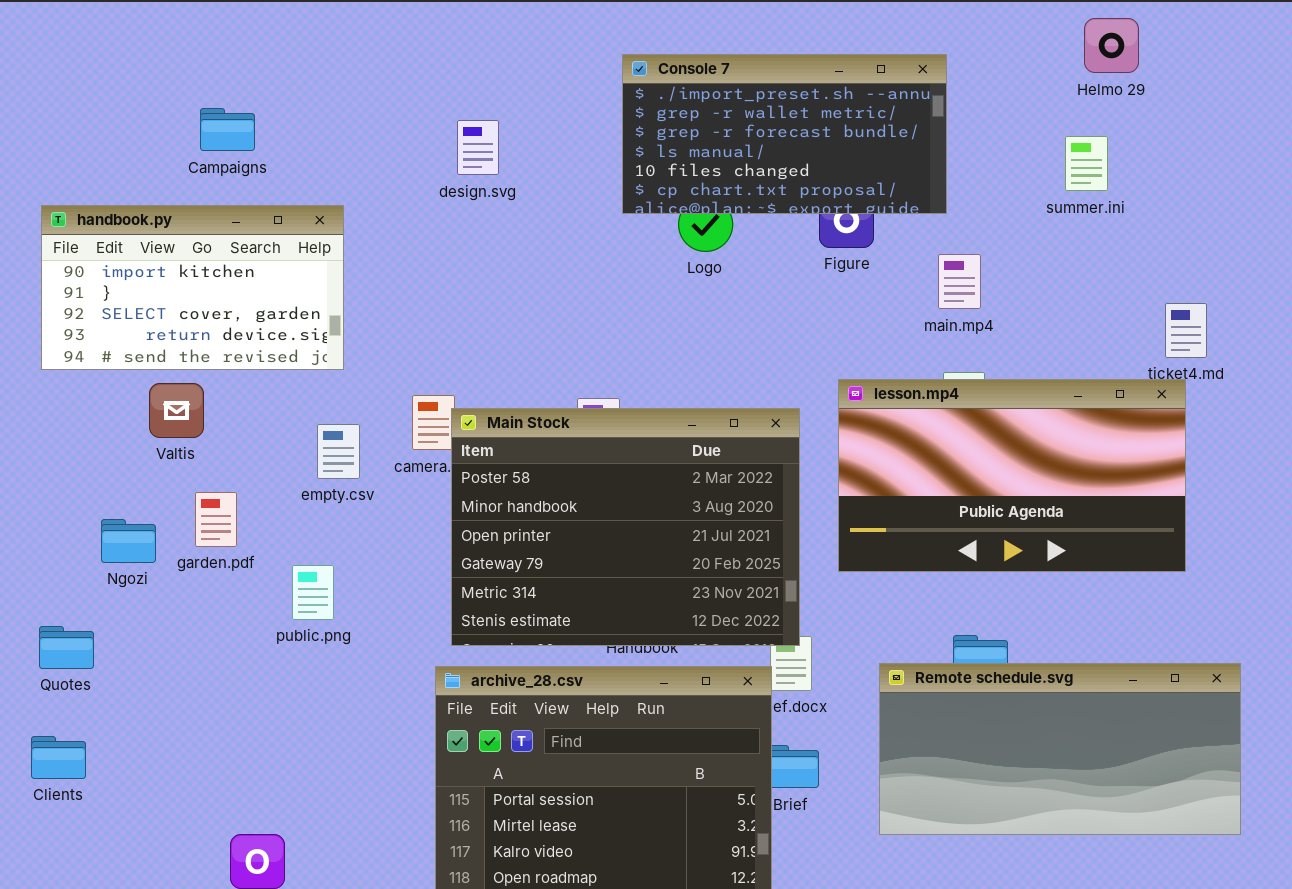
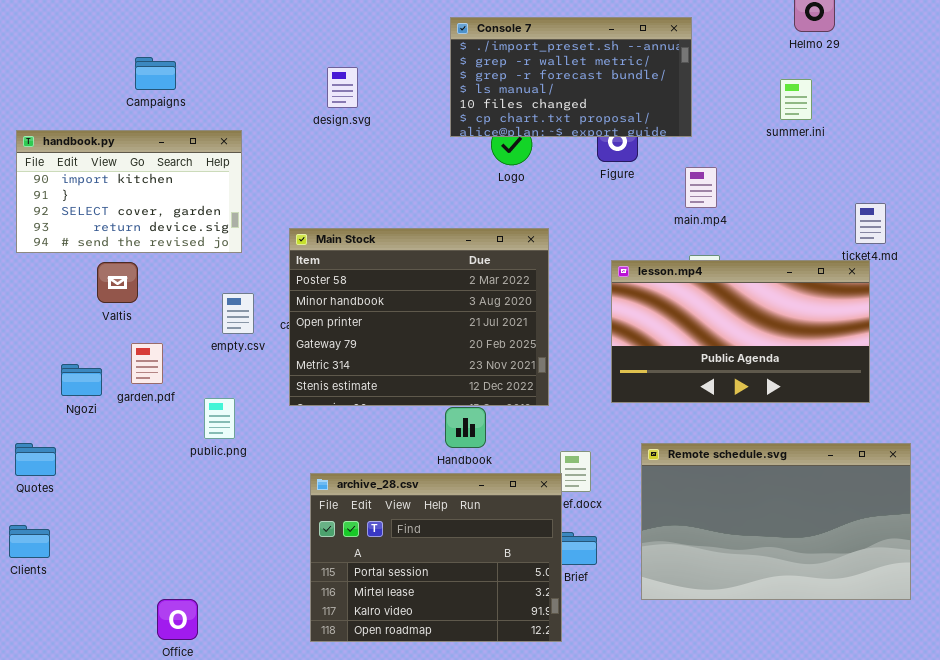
Main Stock: [451,408,800,646] -> [289,228,549,406], moved
Remote schedule.svg: [879,663,1241,835] -> [641,443,911,600], resized

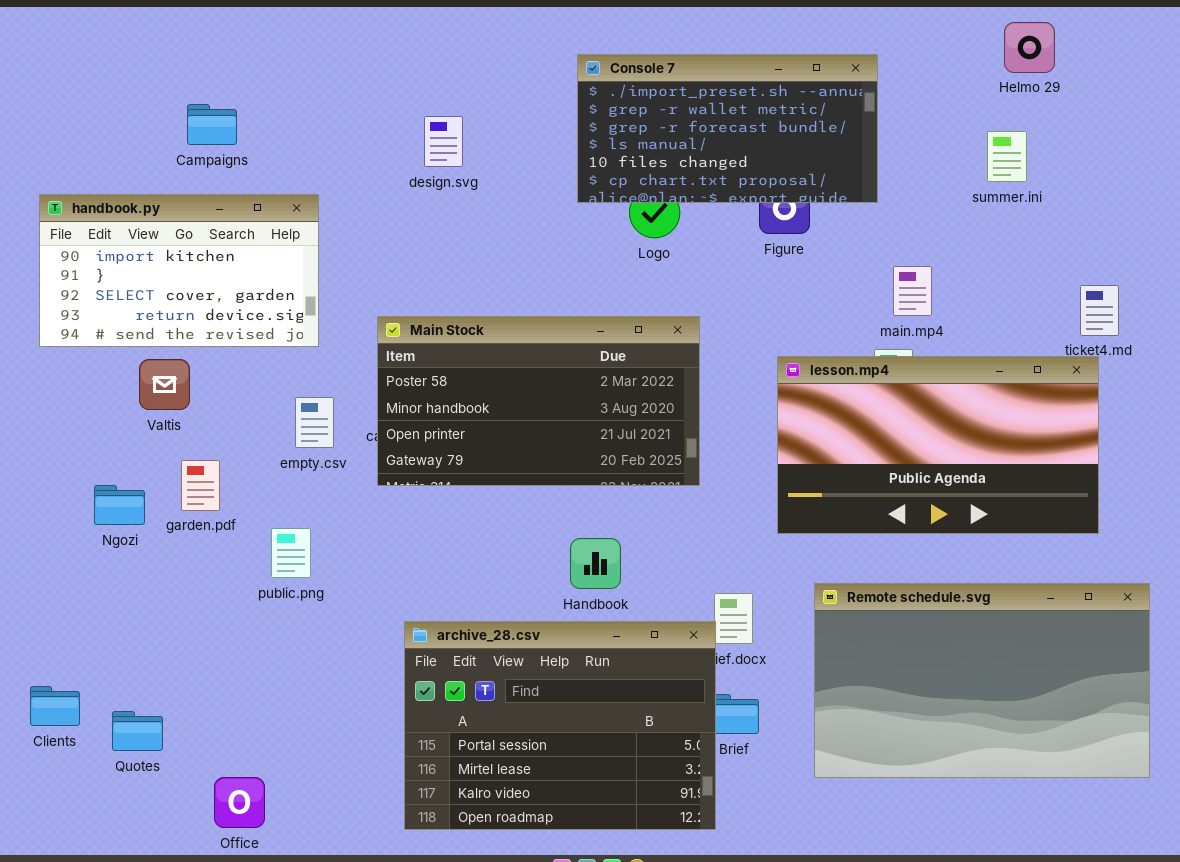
main.mp4: [685,167,717,208] -> [893,266,932,316], moved
Main Stock: [289,228,549,406] -> [377,316,700,486], resized
Quotes: [15,443,56,476] -> [112,711,163,751], moved

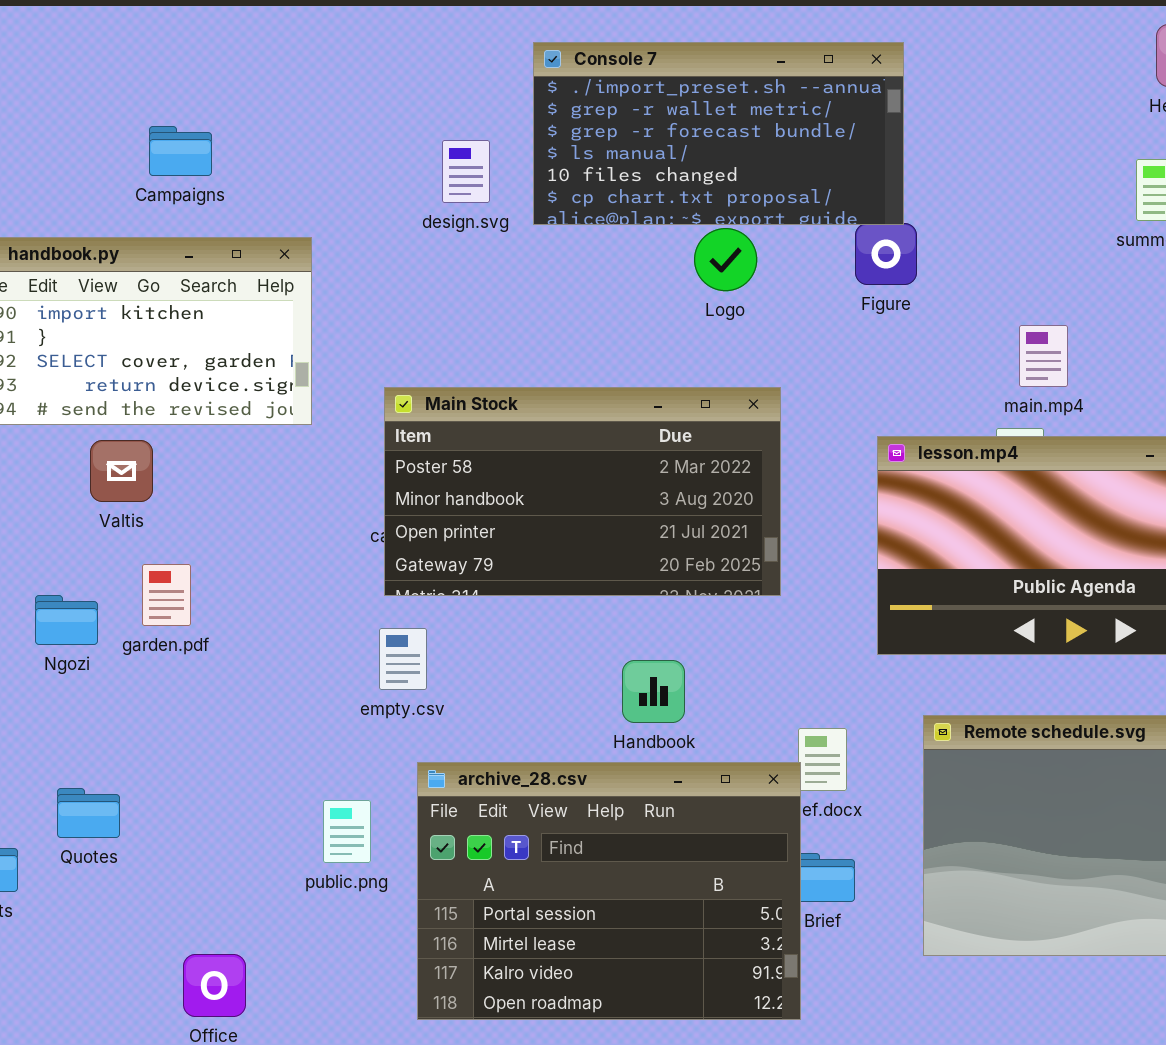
Console 7: [577,54,878,203] -> [533,42,904,225], moved
empty.csv: [295,397,334,448] -> [379,628,427,690], moved
public.png: [271,528,311,578] -> [323,800,371,863], moved
Quotes: [112,711,163,751] -> [57,788,120,838], moved

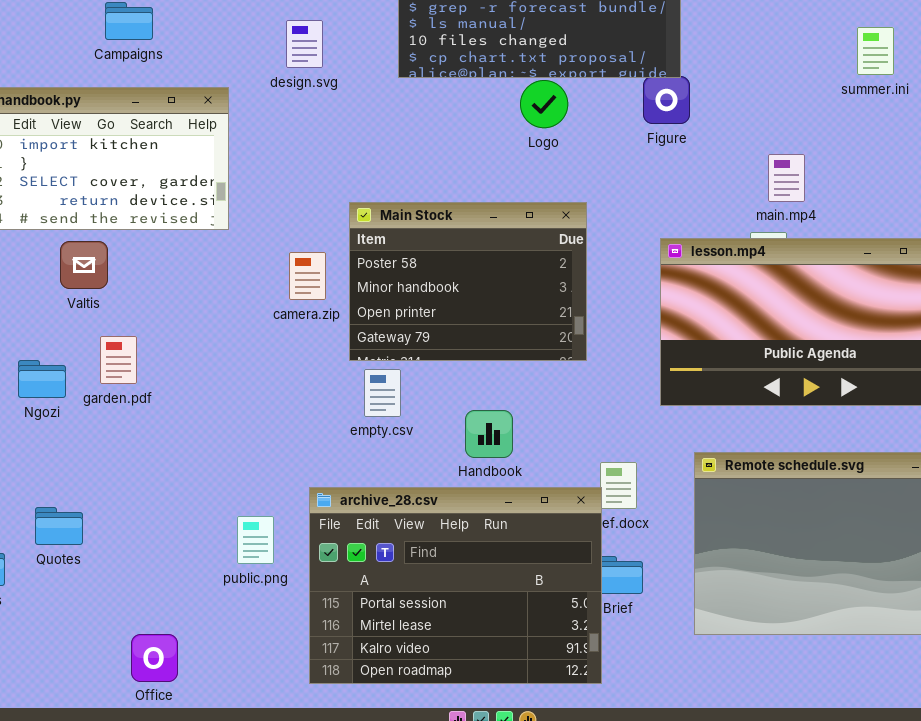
design.svg: [442,140,490,203] -> [286,20,323,68], moved
Main Stock: [384,387,781,596] -> [349,202,587,361], resized
empty.csv: [379,628,427,690] -> [364,369,401,417], moved

